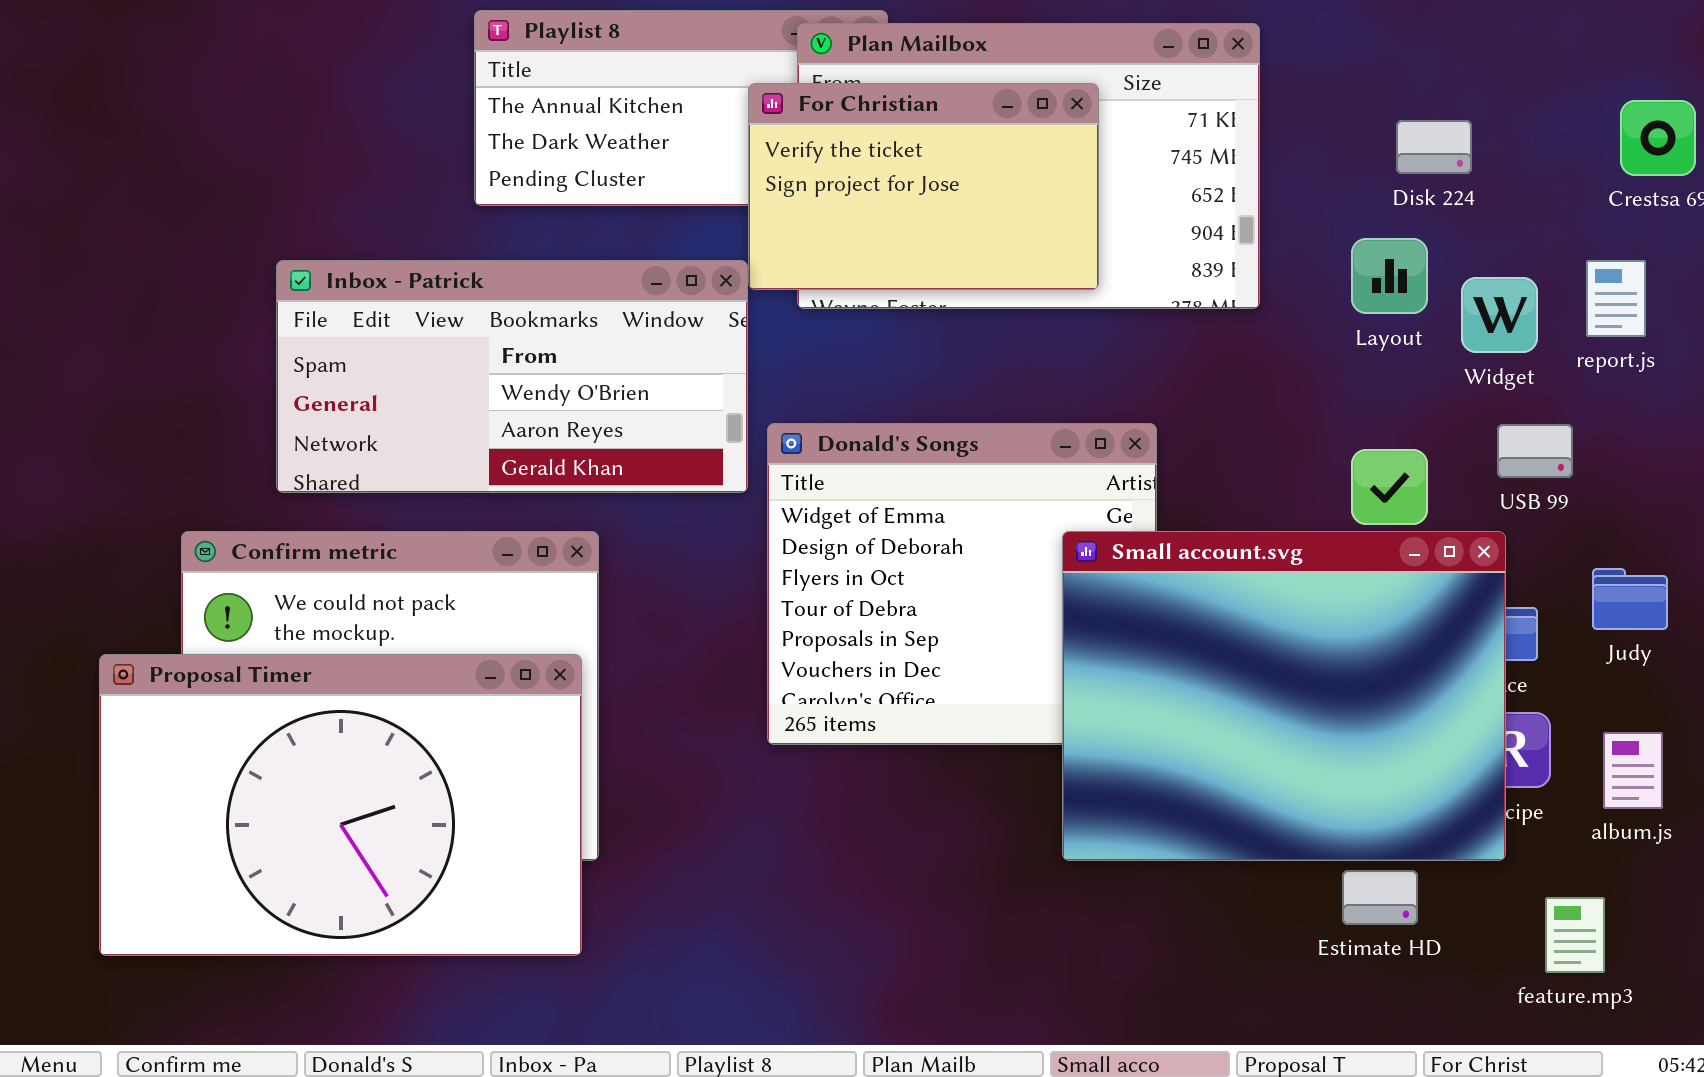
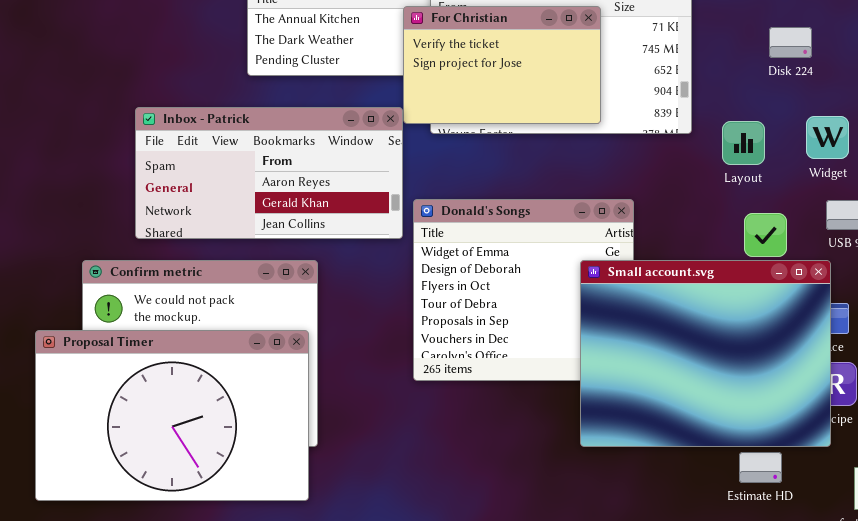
Layout: [1351,238,1428,314] -> [722,121,765,165], moved
Inbox - Patrick: [276,260,748,493] -> [135,107,403,239], scrolled down 1 row

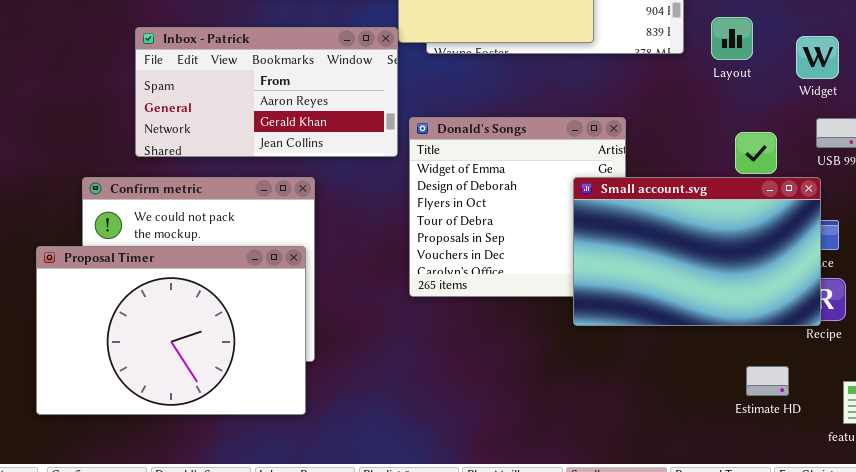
Layout: [722,121,765,165] -> [711,17,753,60], moved
Small account.svg: [580,260,831,447] -> [573,177,821,326], resized
Estimate HD: [739,452,782,483] -> [746,366,789,396], moved

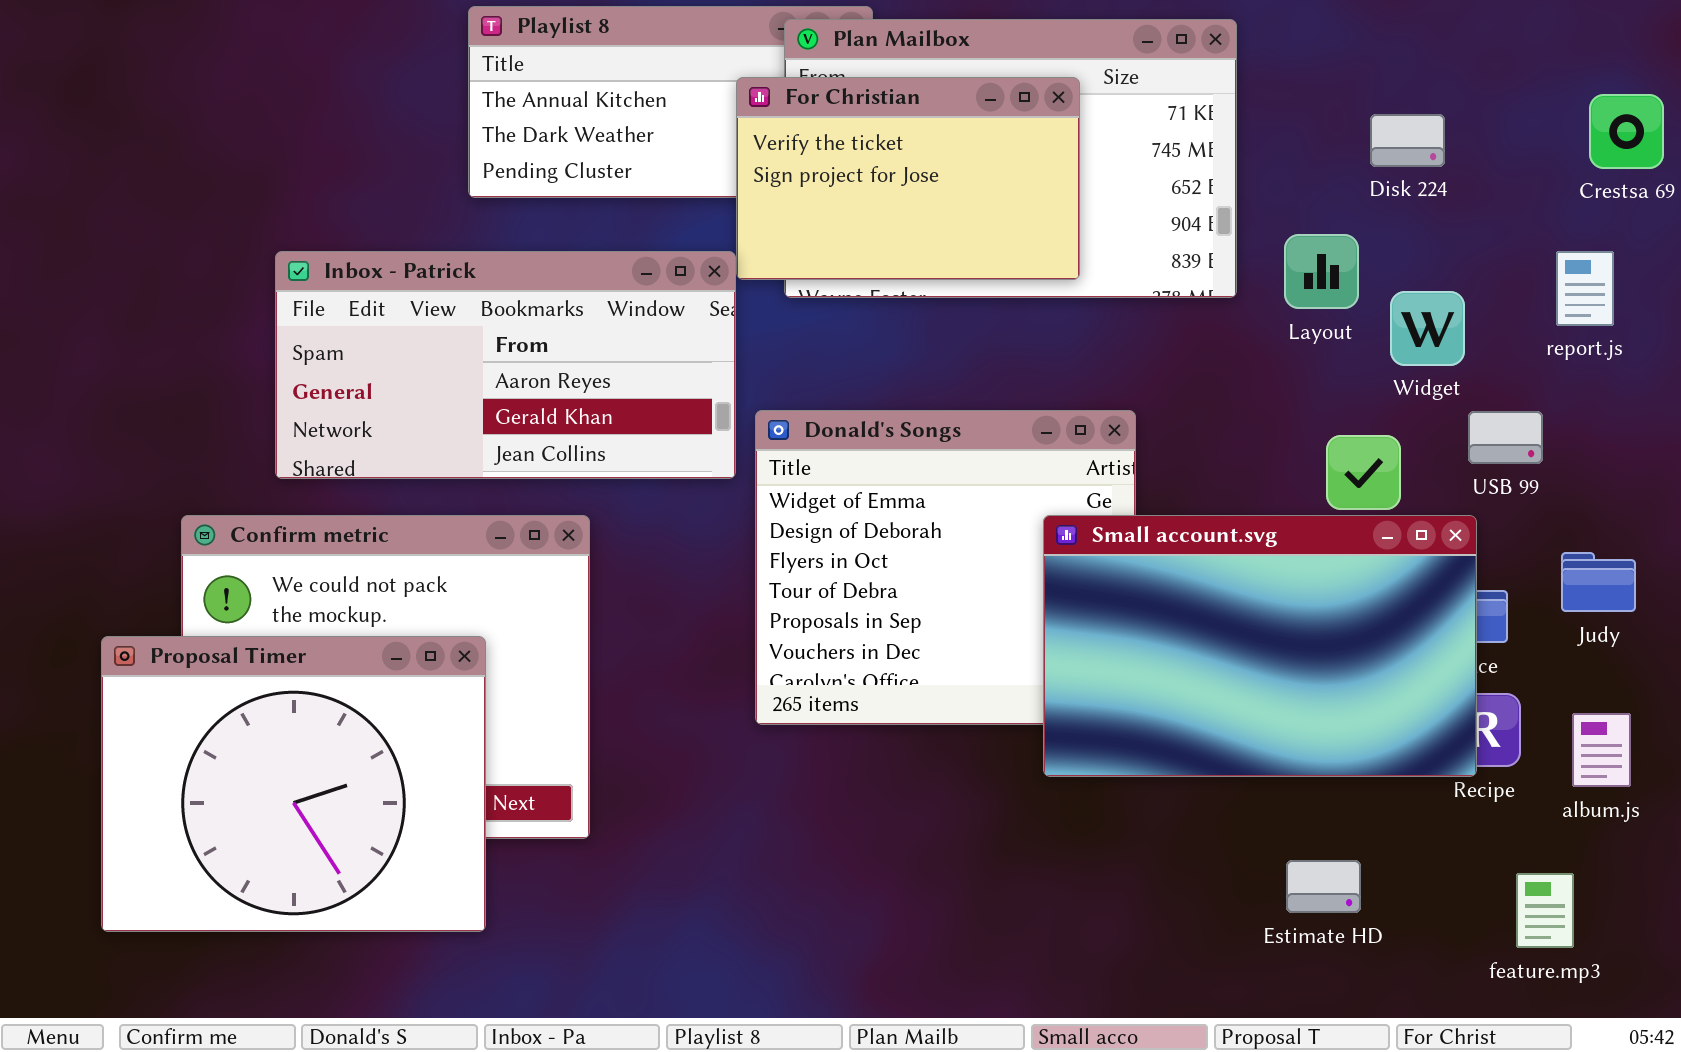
Widget: [796,36,839,79] -> [1390,291,1465,366], moved
Proposal Timer: [36,246,306,415] -> [101,636,486,932], resized
Estimate HD: [746,366,789,396] -> [1286,860,1361,913], moved

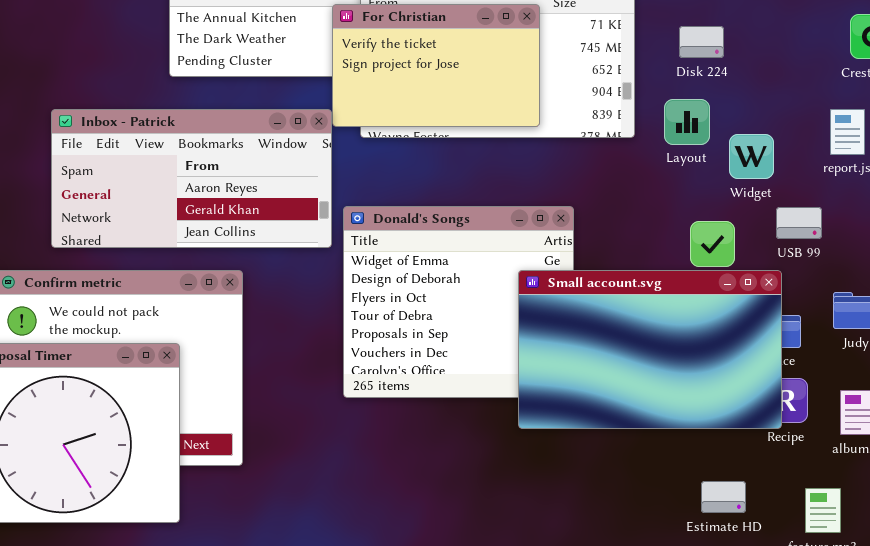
Disk 224: [1370,114,1445,167] -> [679,26,724,58], moved
Estimate HD: [1286,860,1361,913] -> [701,481,746,513], moved

